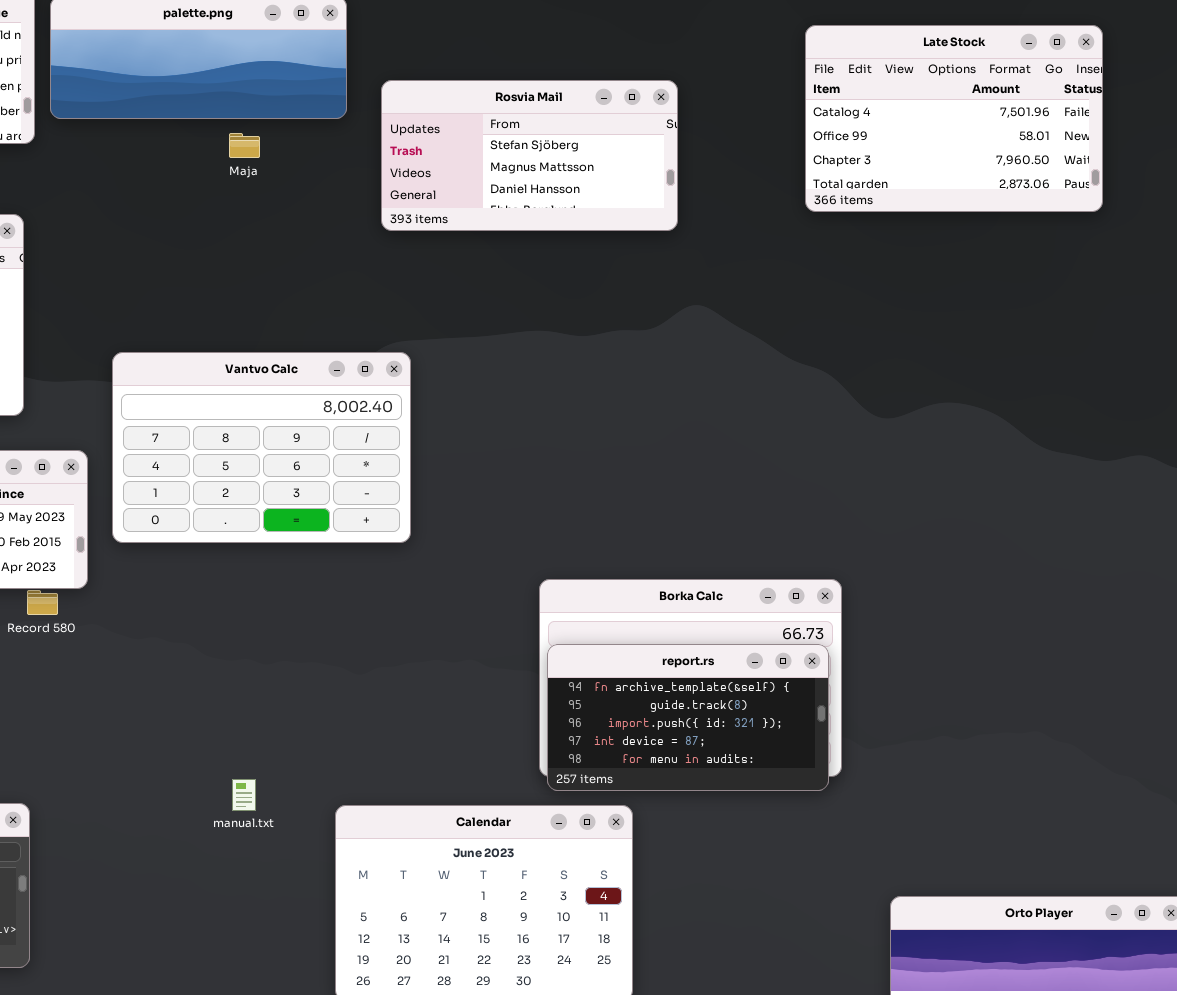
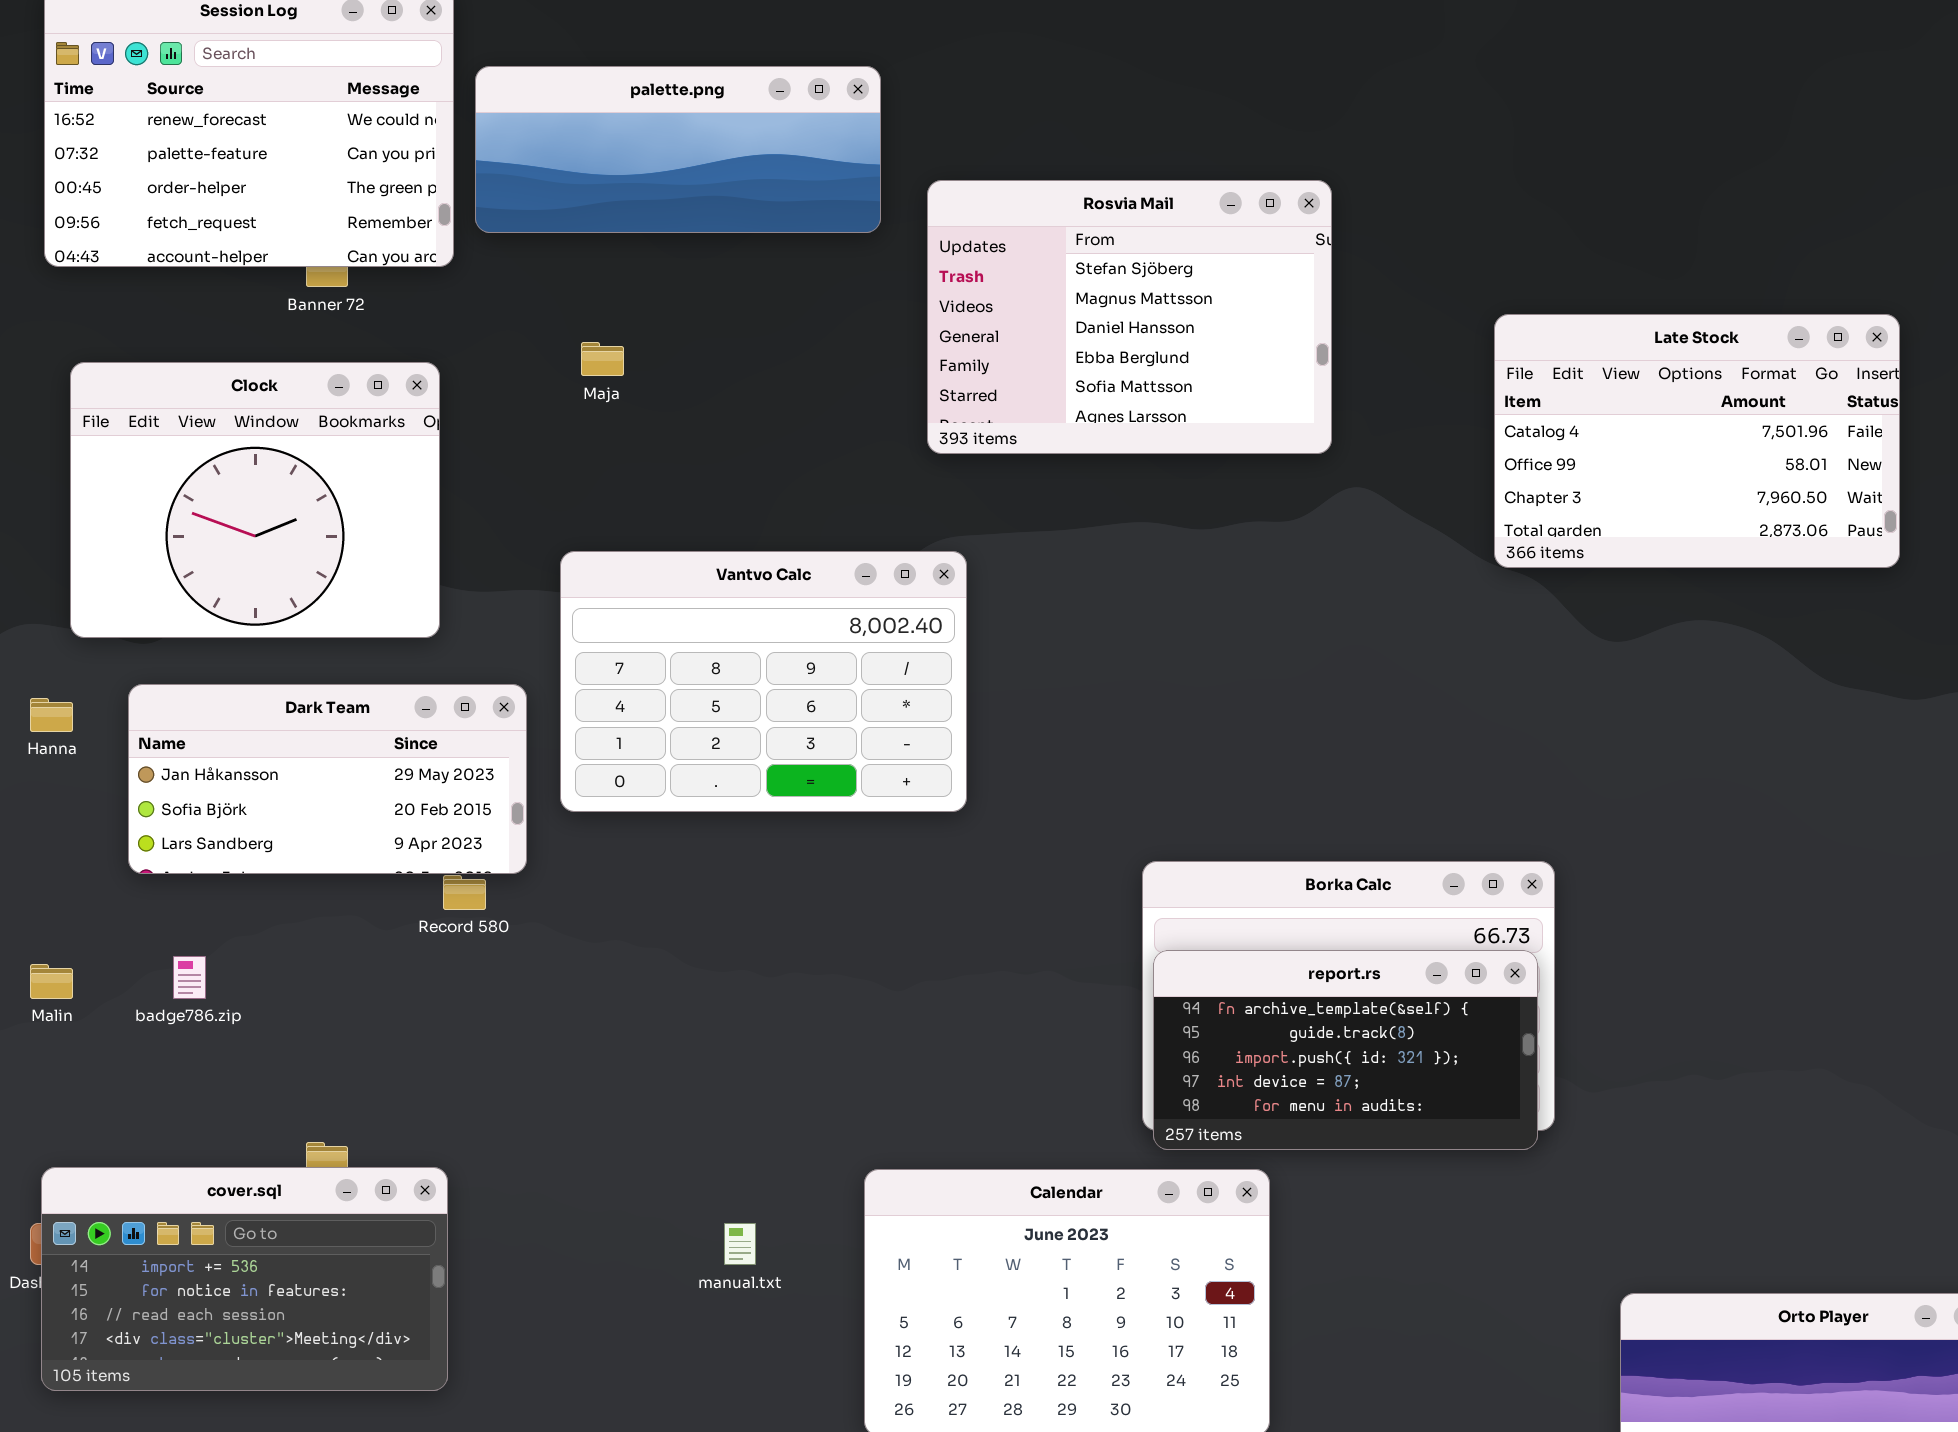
Late Stock: [805,25,1103,212] -> [1494,314,1900,568], moved
Rosvia Mail: [381,80,678,231] -> [927,180,1332,454], resized
Maja: [229,133,260,158] -> [581,342,624,376], moved
manual.txt: [232,779,256,811] -> [724,1223,756,1265], moved

